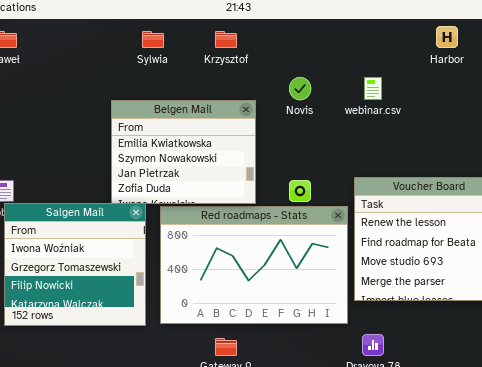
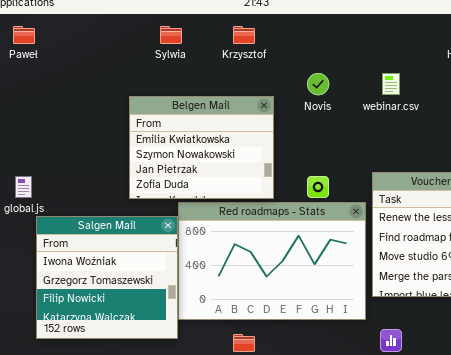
Salgen Mail: [4,203,146,326] -> [36,216,178,339], moved

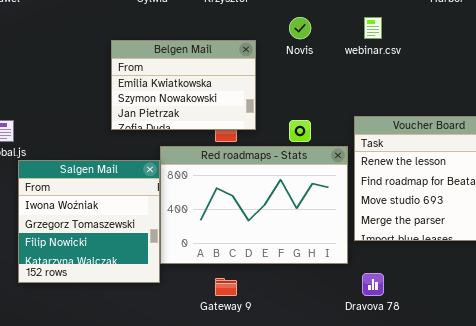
Belgen Mail: [129,96,274,199] -> [111,40,256,130], resized

